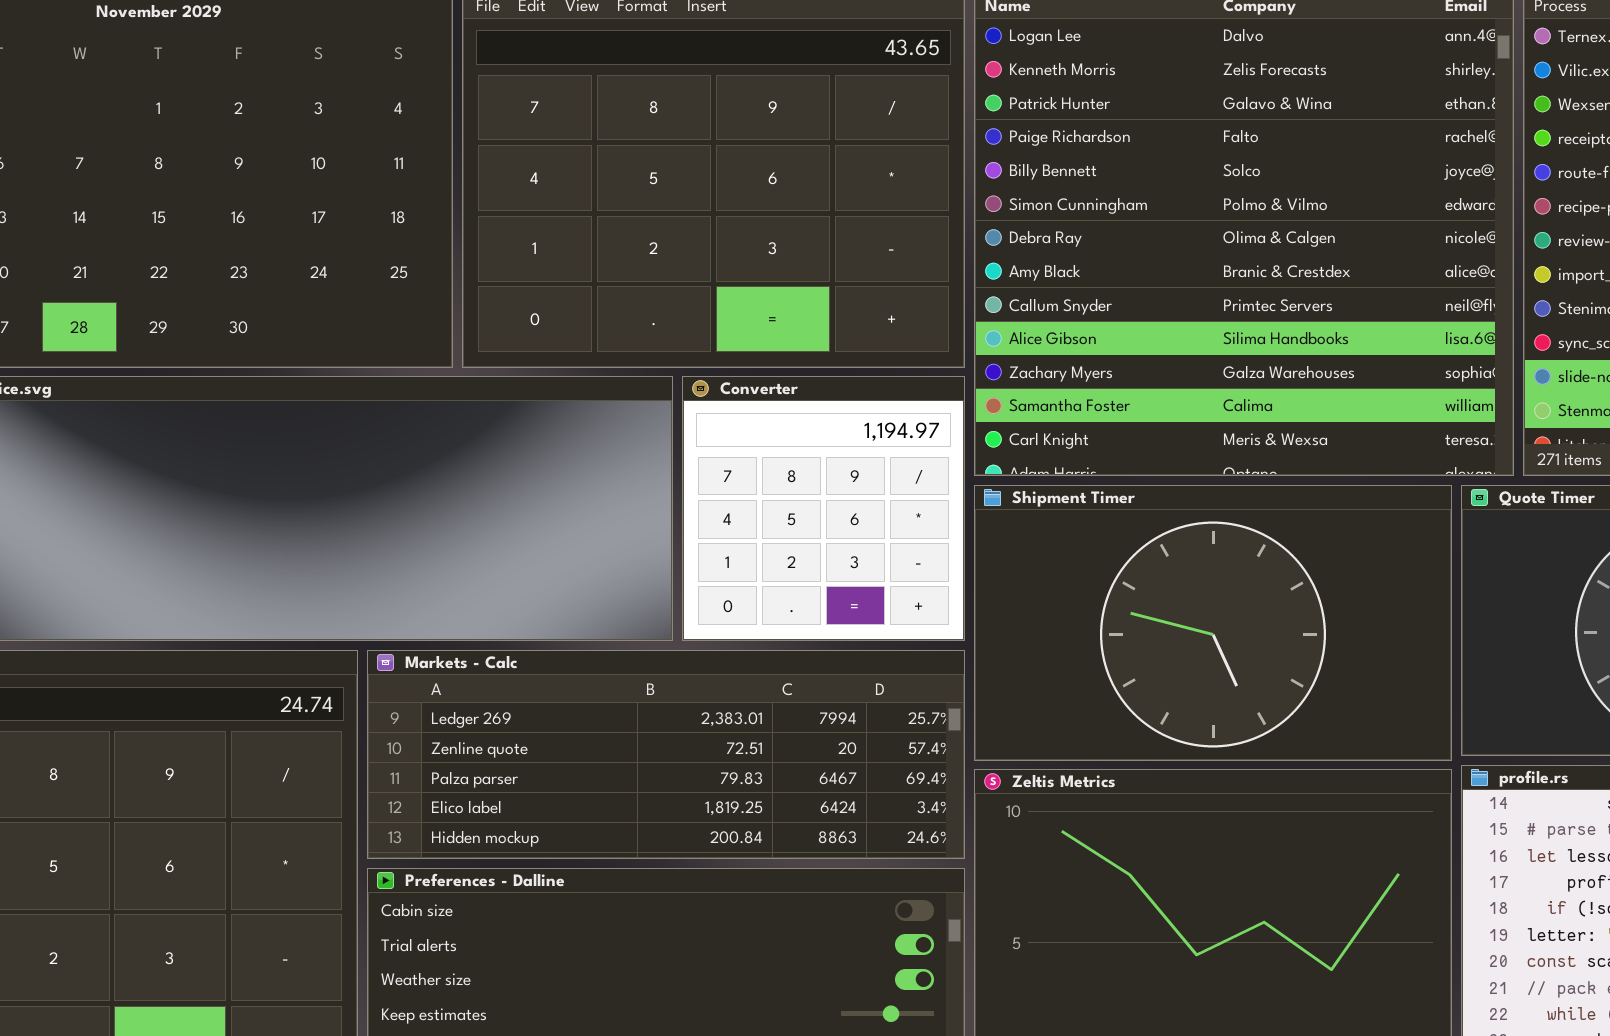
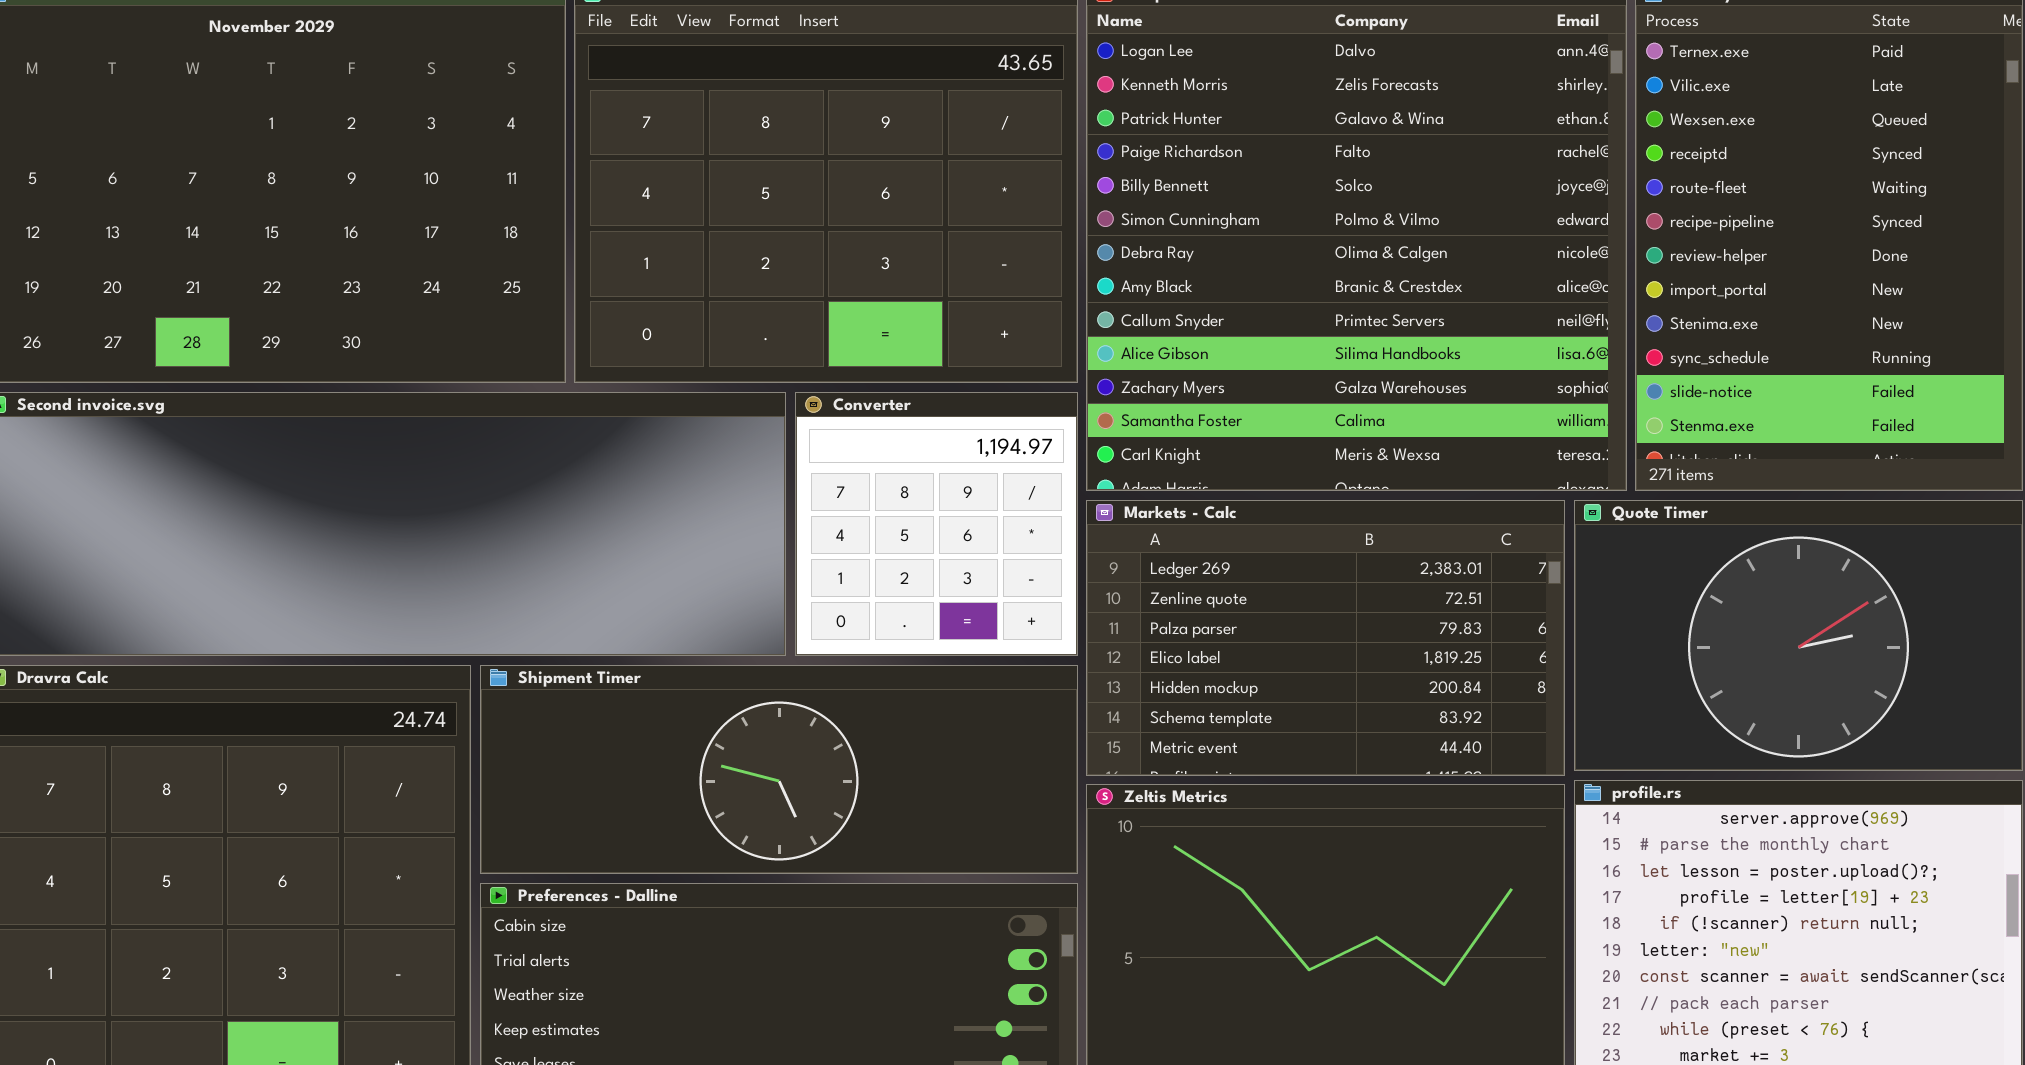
Shipment Timer: [974,485,1452,761] -> [480,665,1078,874], moved, resized
Markets - Calc: [367,650,965,859] -> [1086,500,1565,776], moved, resized

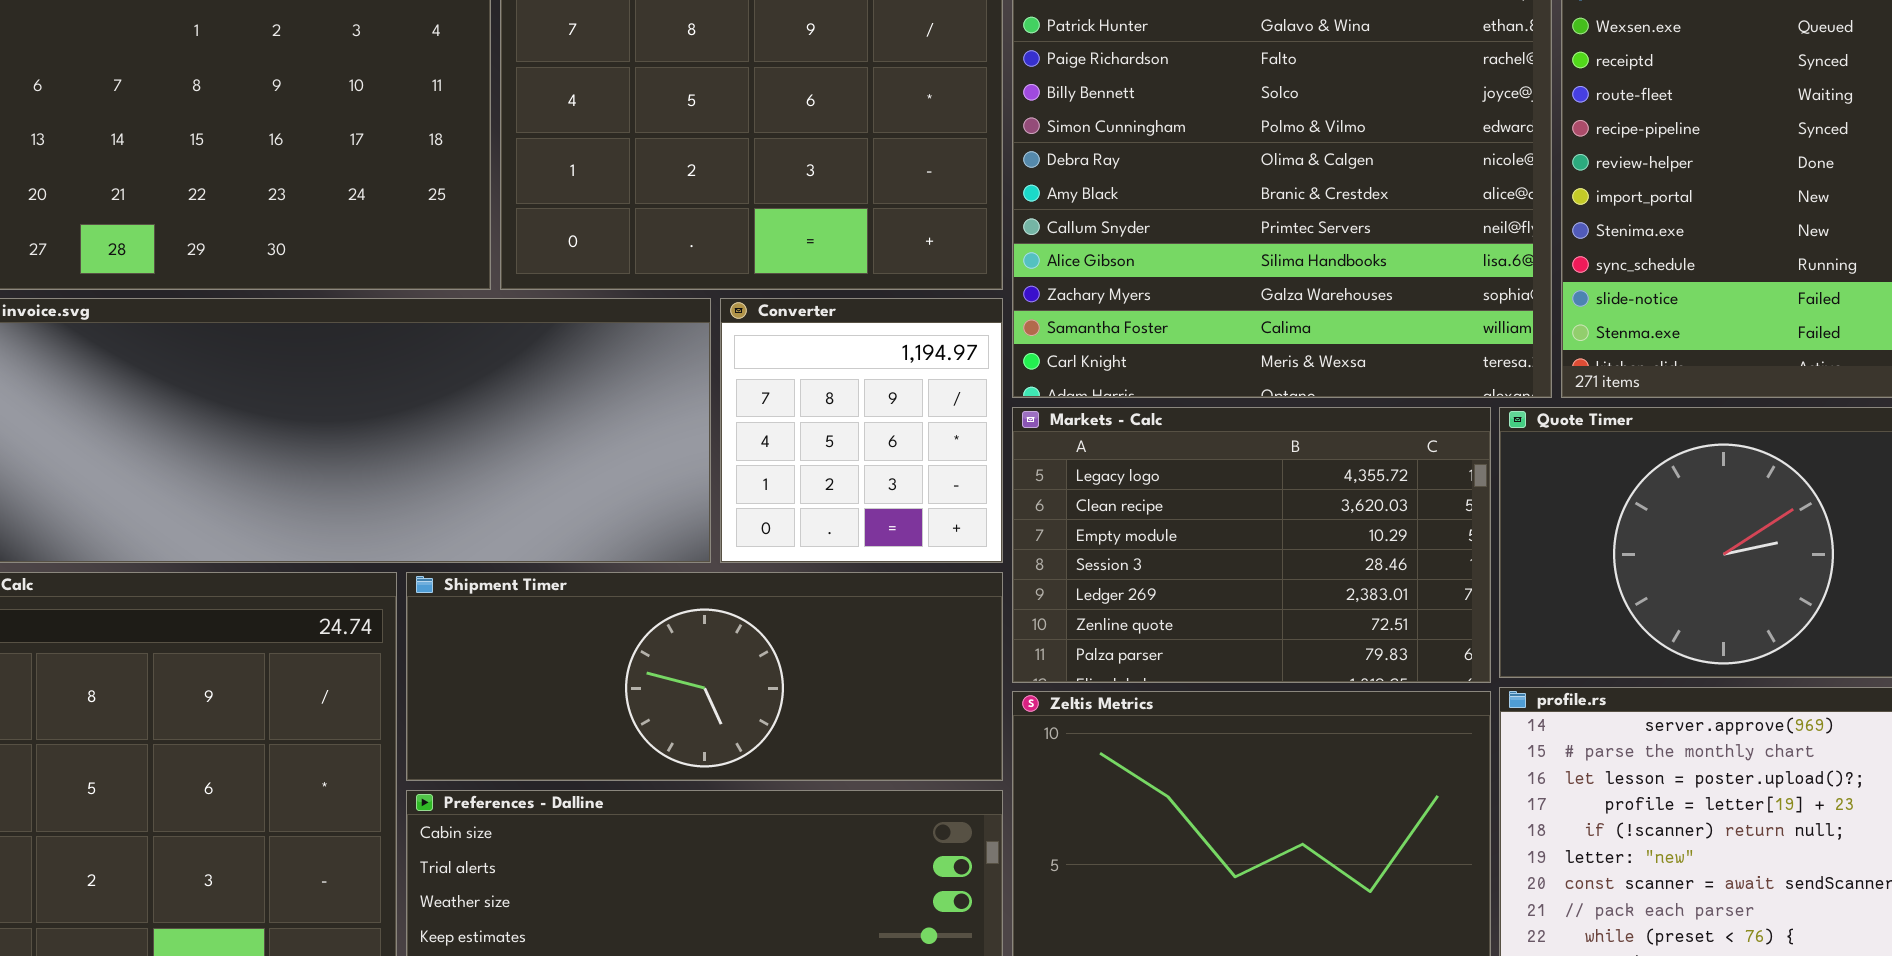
Markets - Calc: [1086,500,1565,776] -> [1012,407,1491,683], scrolled up 4 rows

